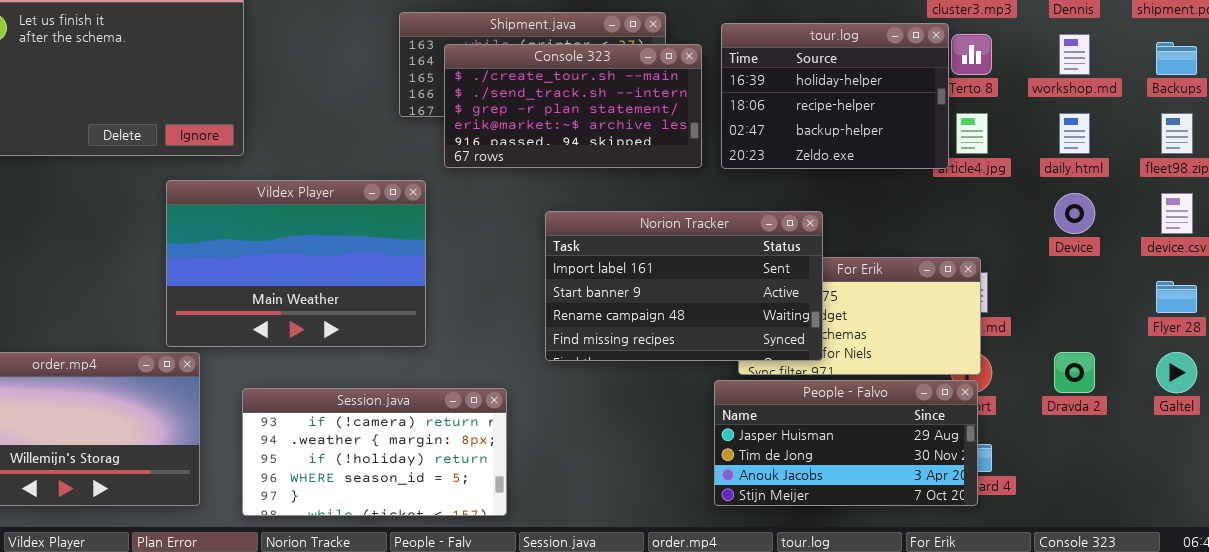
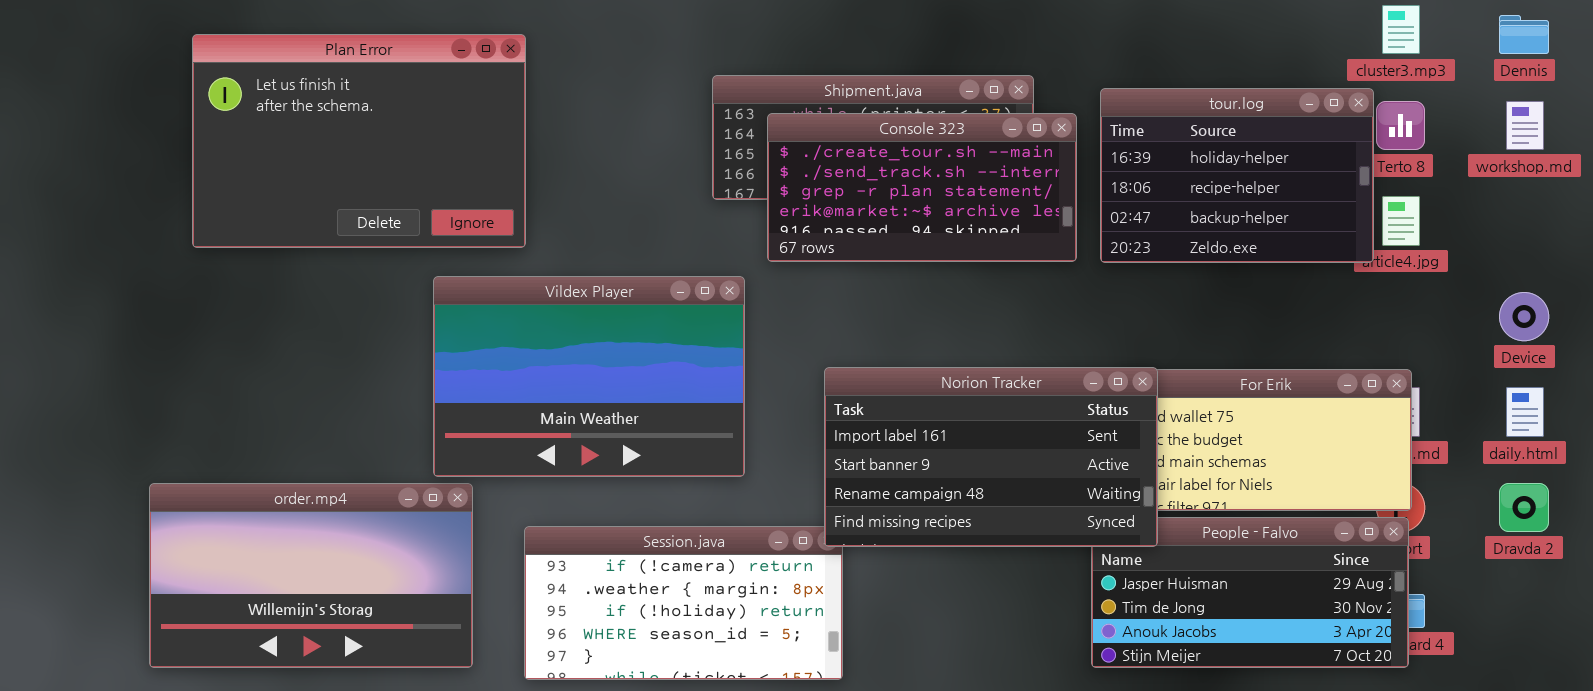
daily.html: [1059,113,1090,154] -> [1506,387,1544,437], moved
Norion Tracker: [545,211,823,361] -> [824,367,1158,547], moved

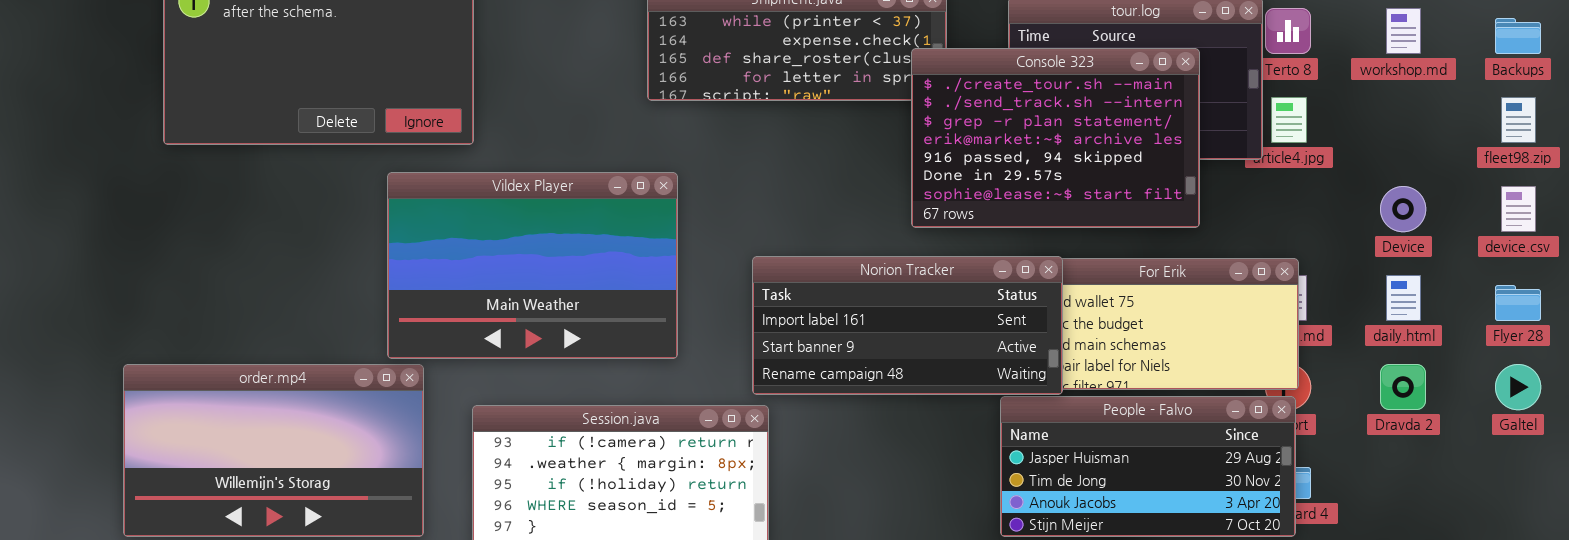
Console 323: [767,113,1077,262] -> [911,48,1200,228], moved, resized
Norion Tracker: [824,367,1158,547] -> [752,256,1063,395], resized

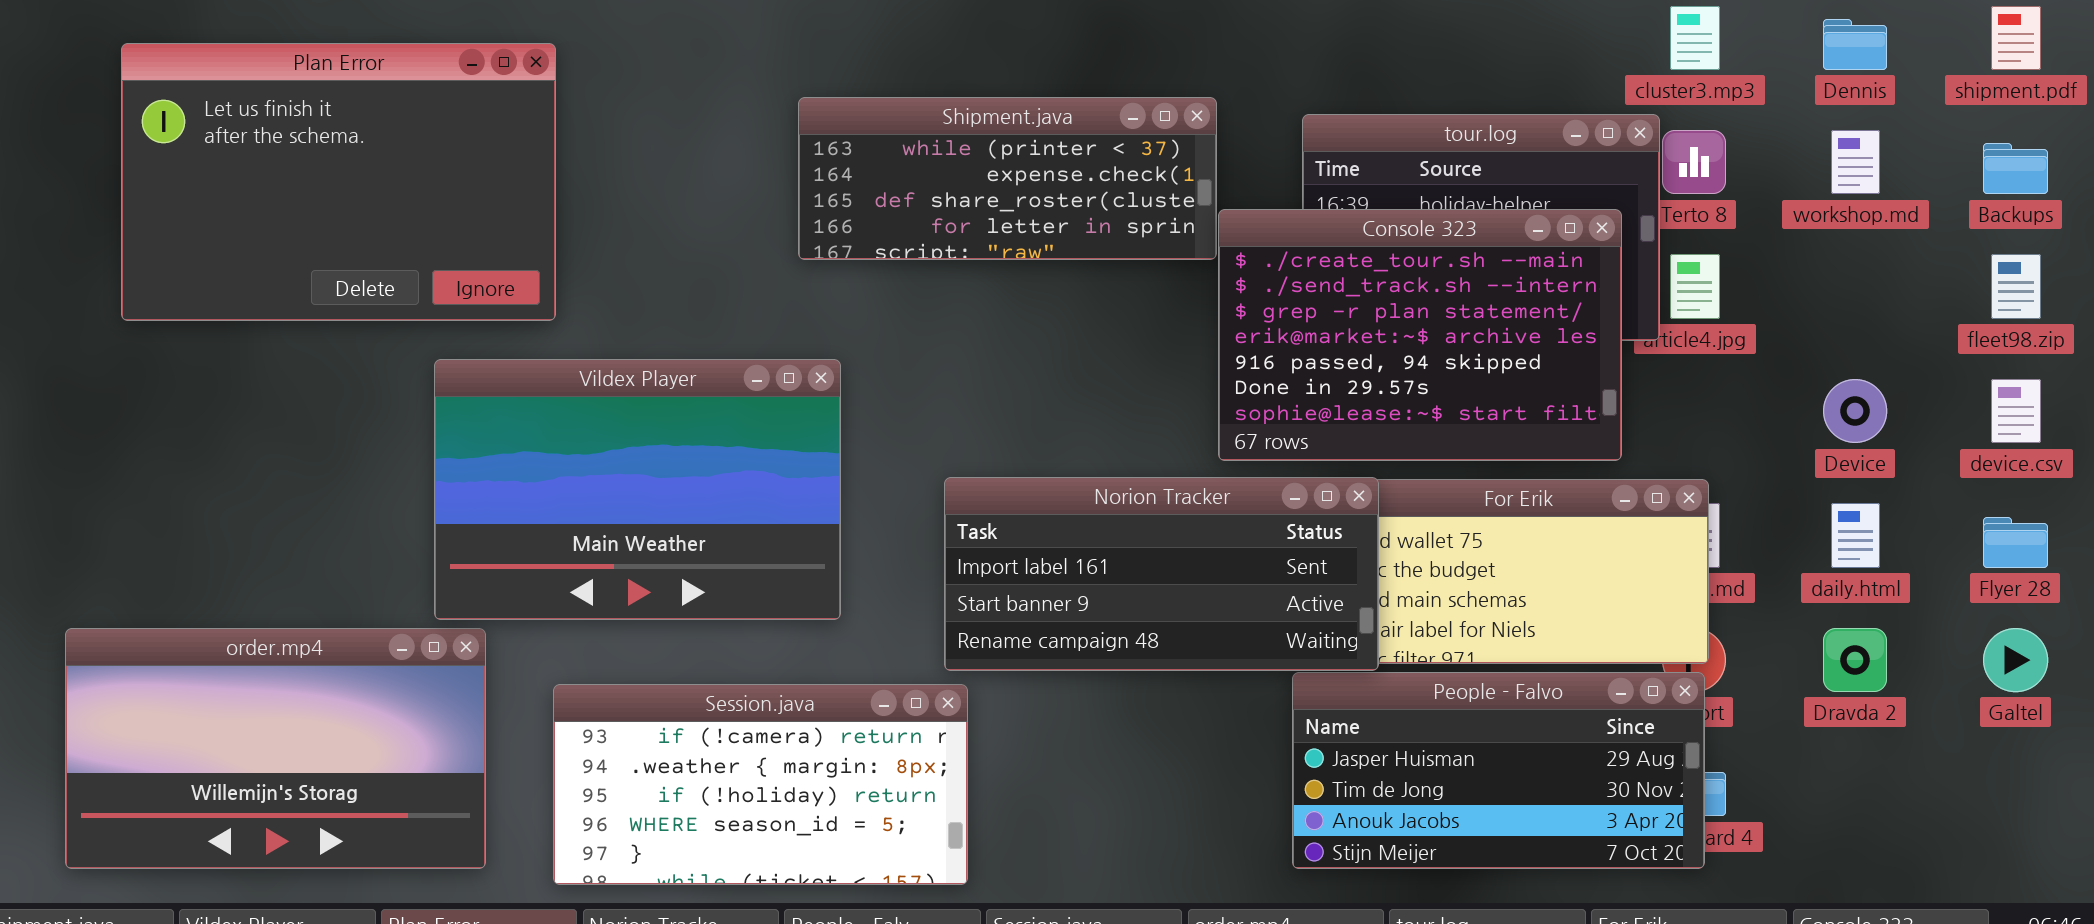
Console 323: [911,48,1200,228] -> [1218,209,1622,461], moved

